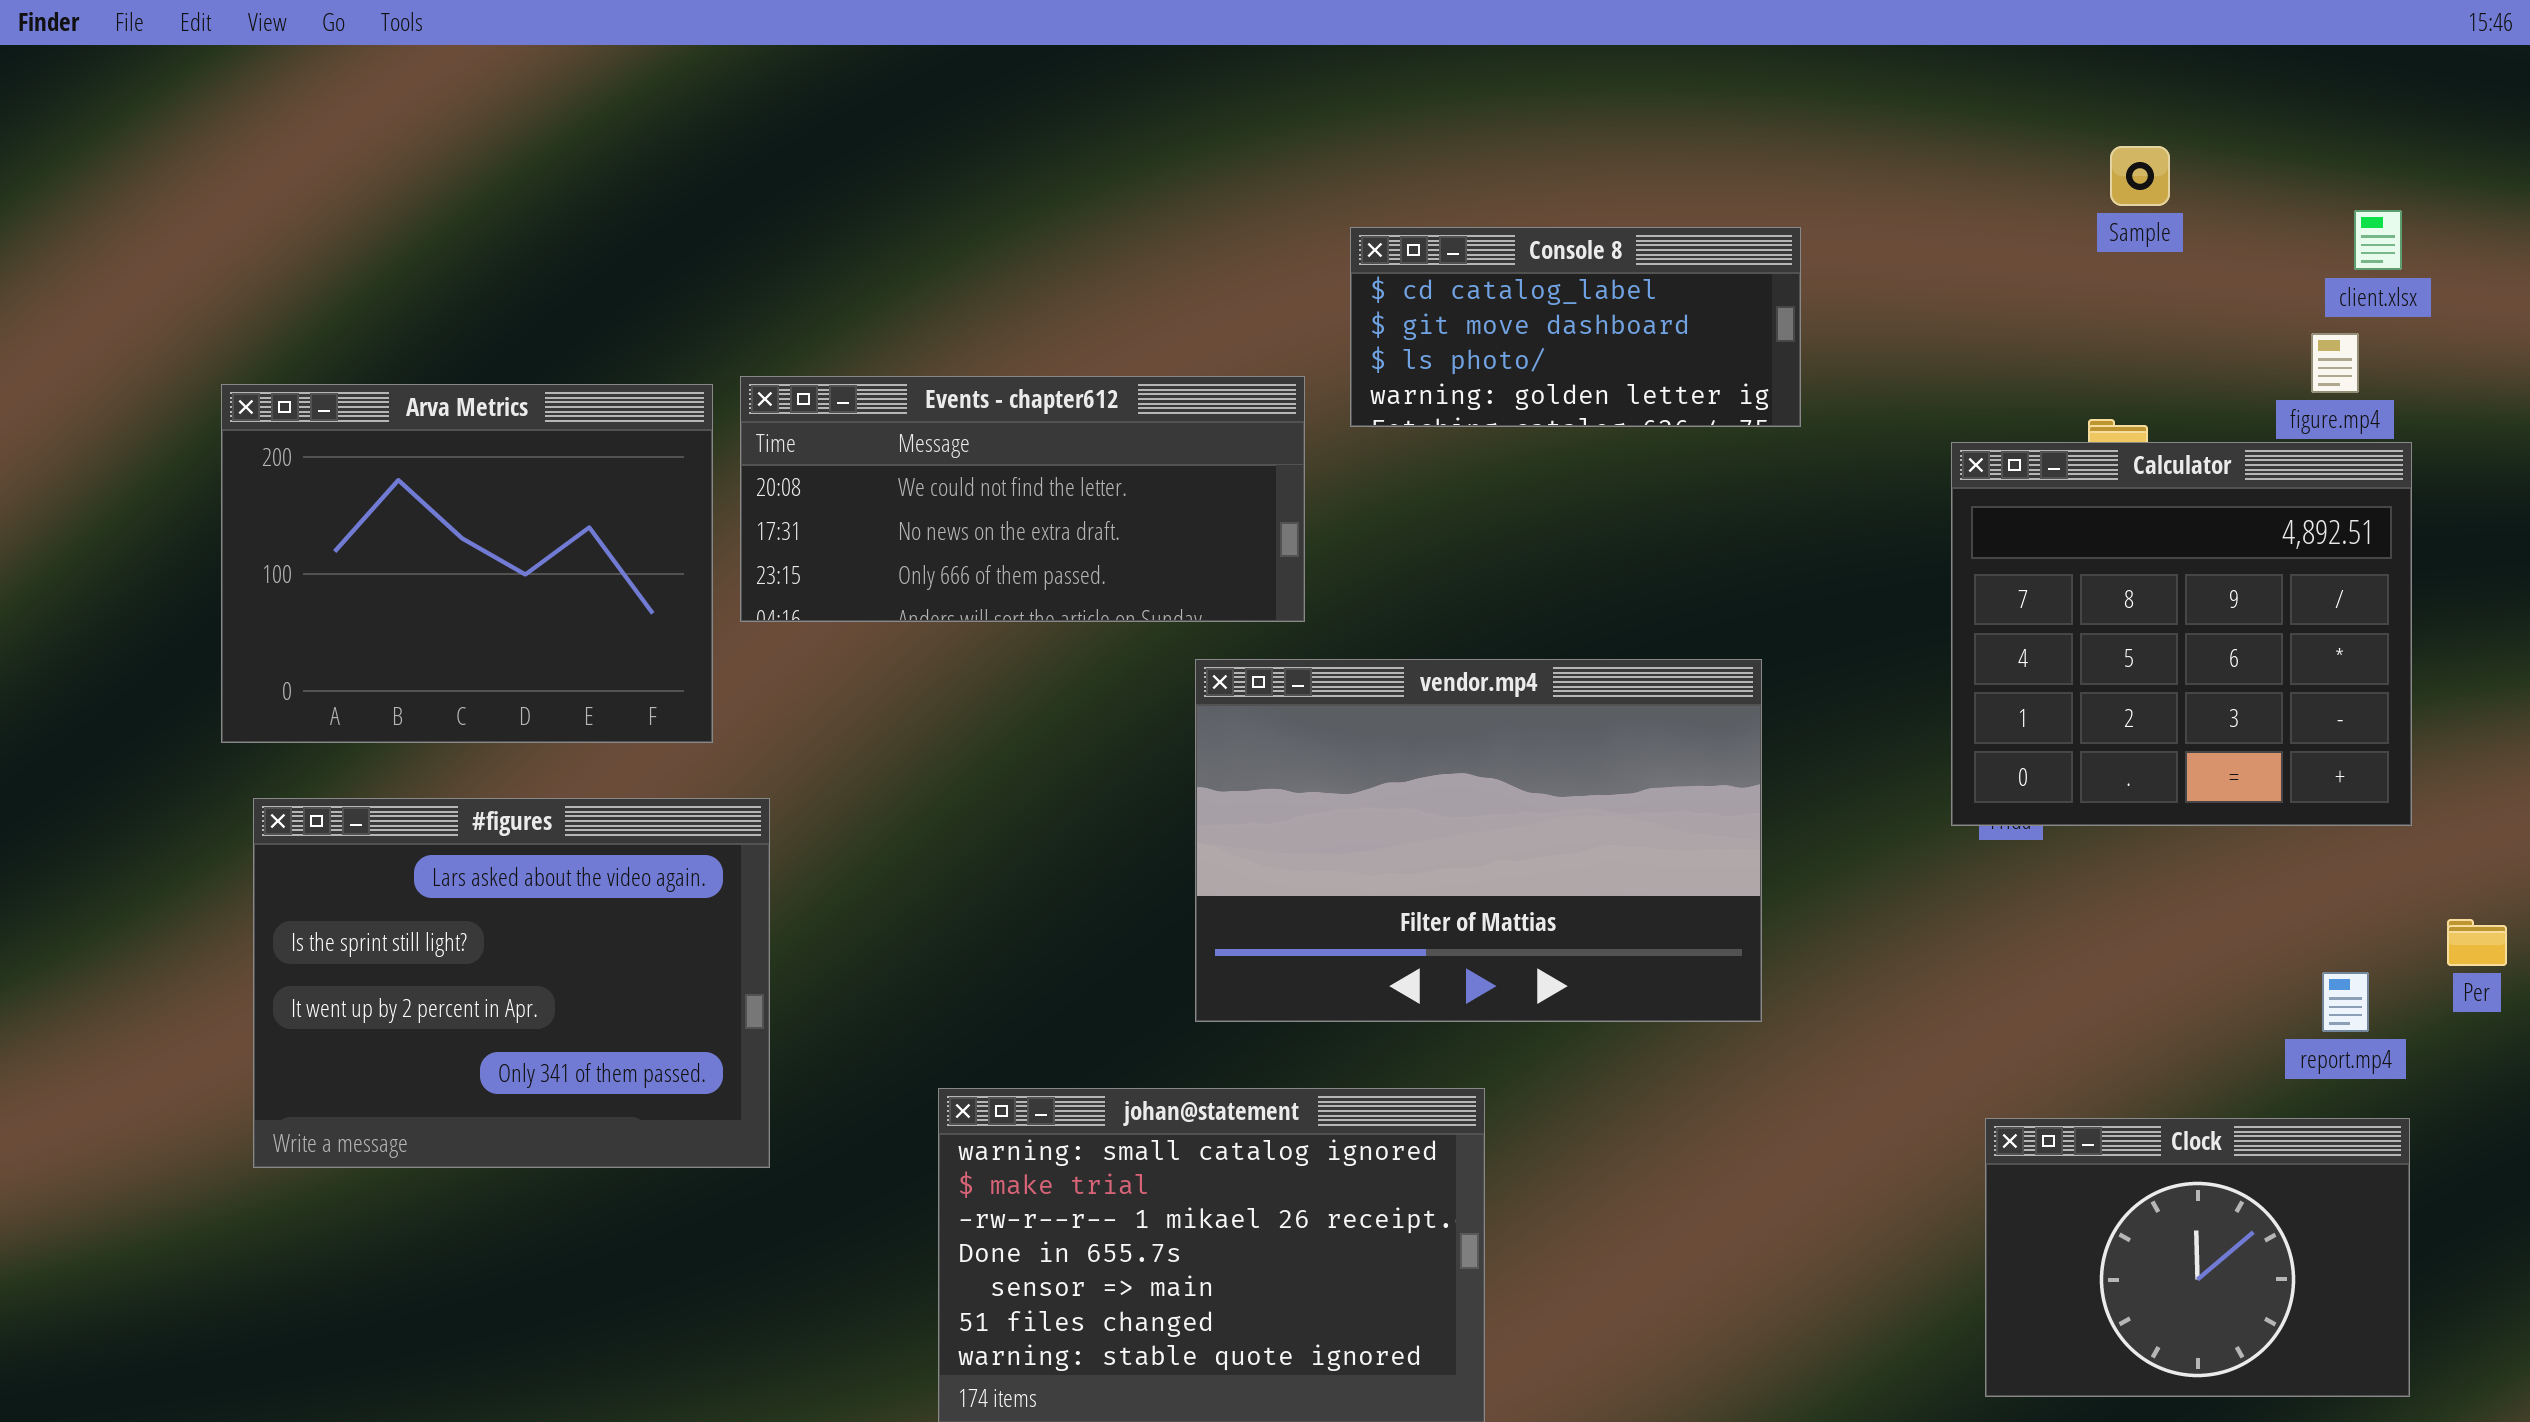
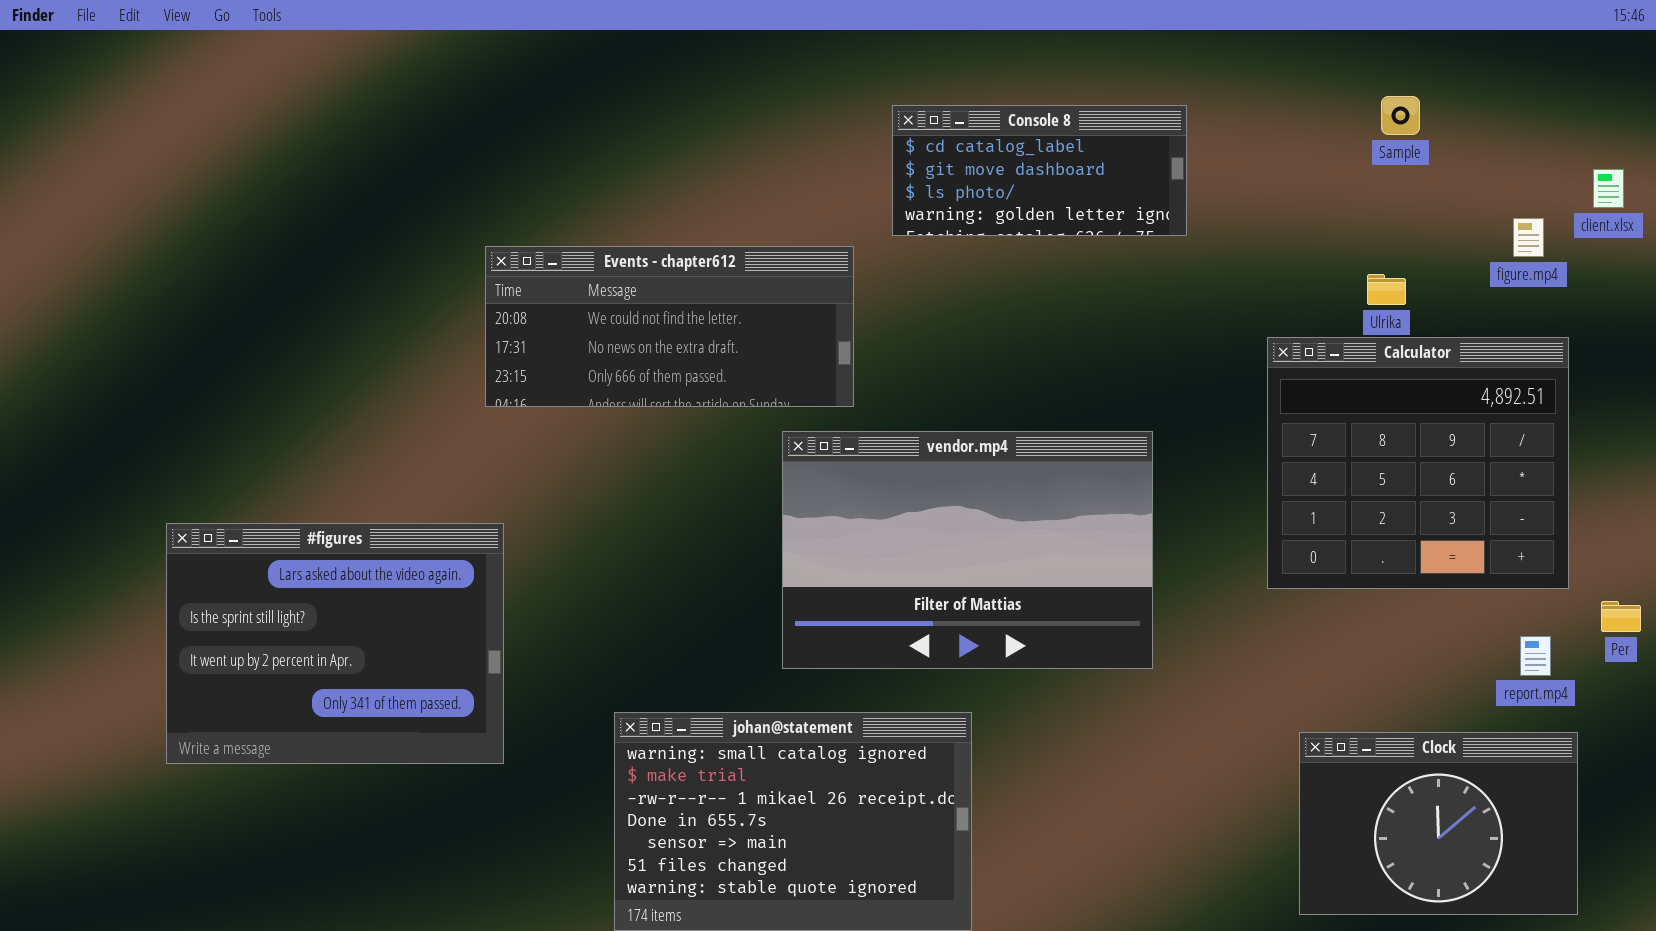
client.xlsx: [2354,210,2402,270] -> [1593,169,1624,208], moved
Console 8: [1350,227,1801,427] -> [892,105,1187,236], moved
Arva Metrics: [221,384,713,743] -> none, closed
Calculator: [1951,442,2412,826] -> [1267,337,1569,589], moved

